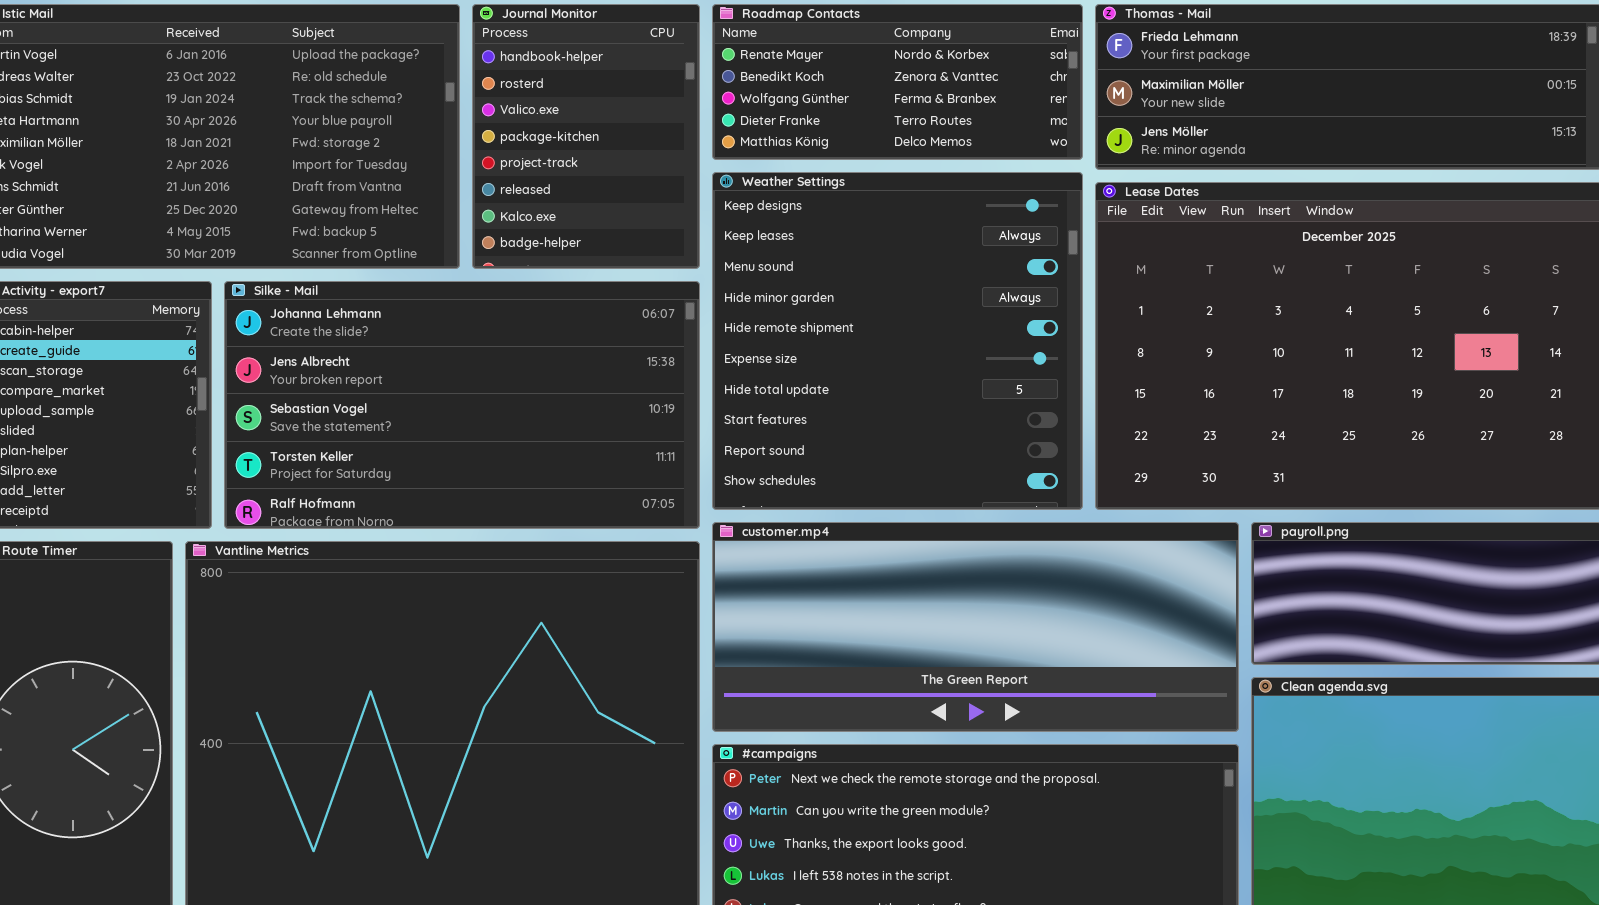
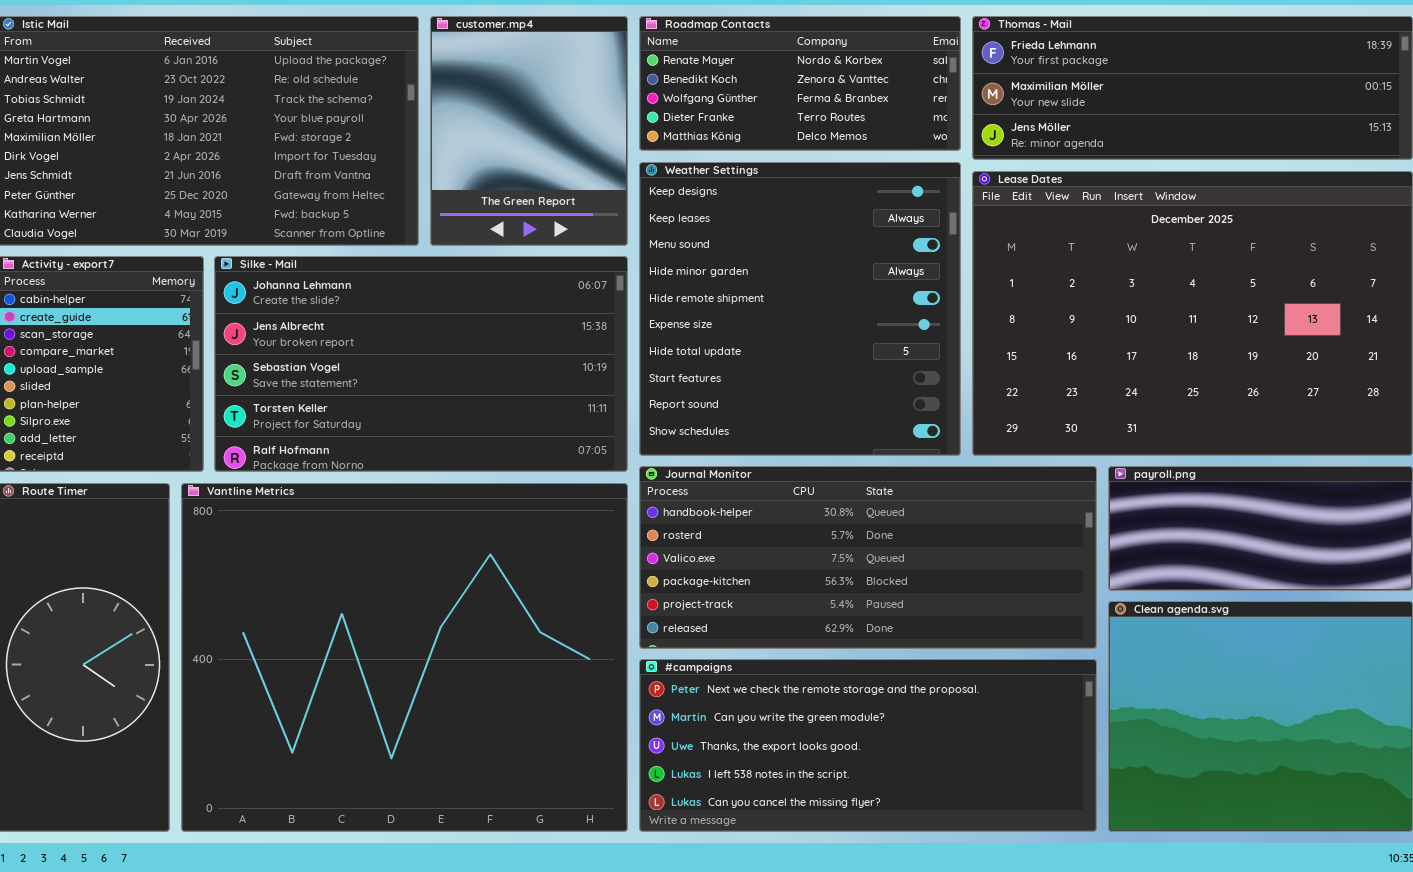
Journal Monitor: [472,4,700,269] -> [639,466,1097,649], moved, resized
customer.mp4: [712,522,1239,732] -> [430,16,628,246], moved, resized

